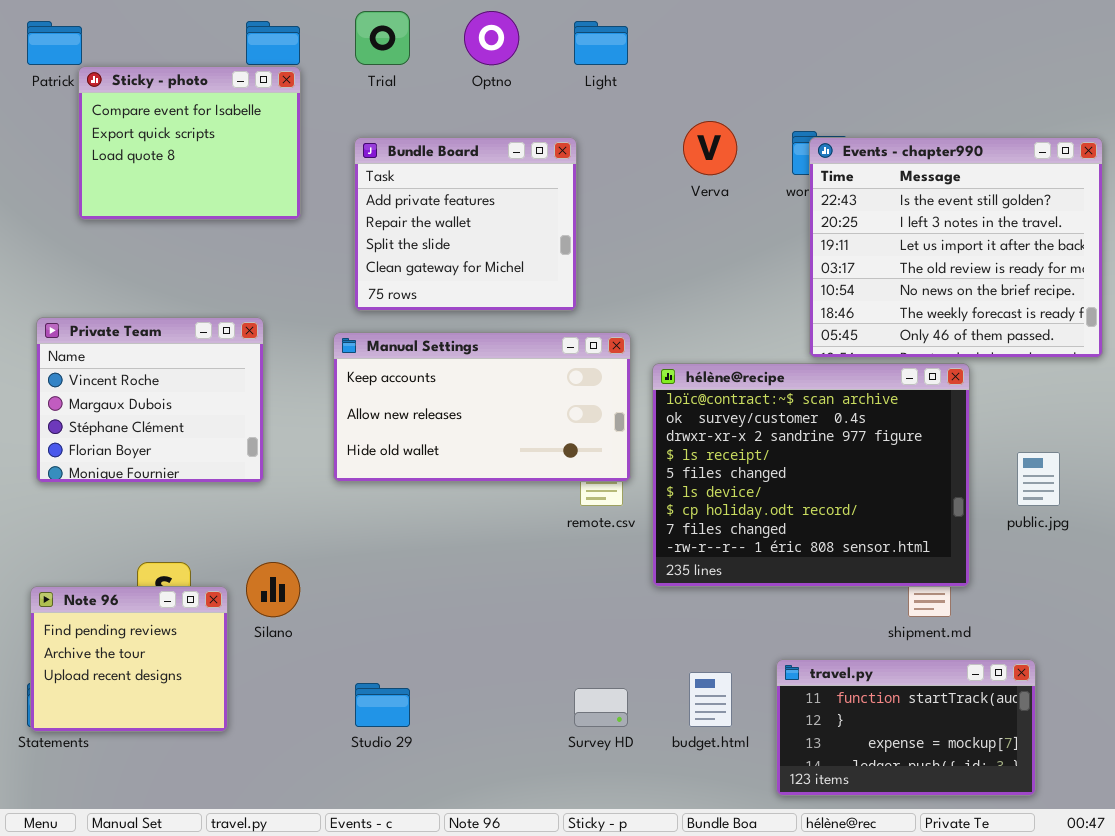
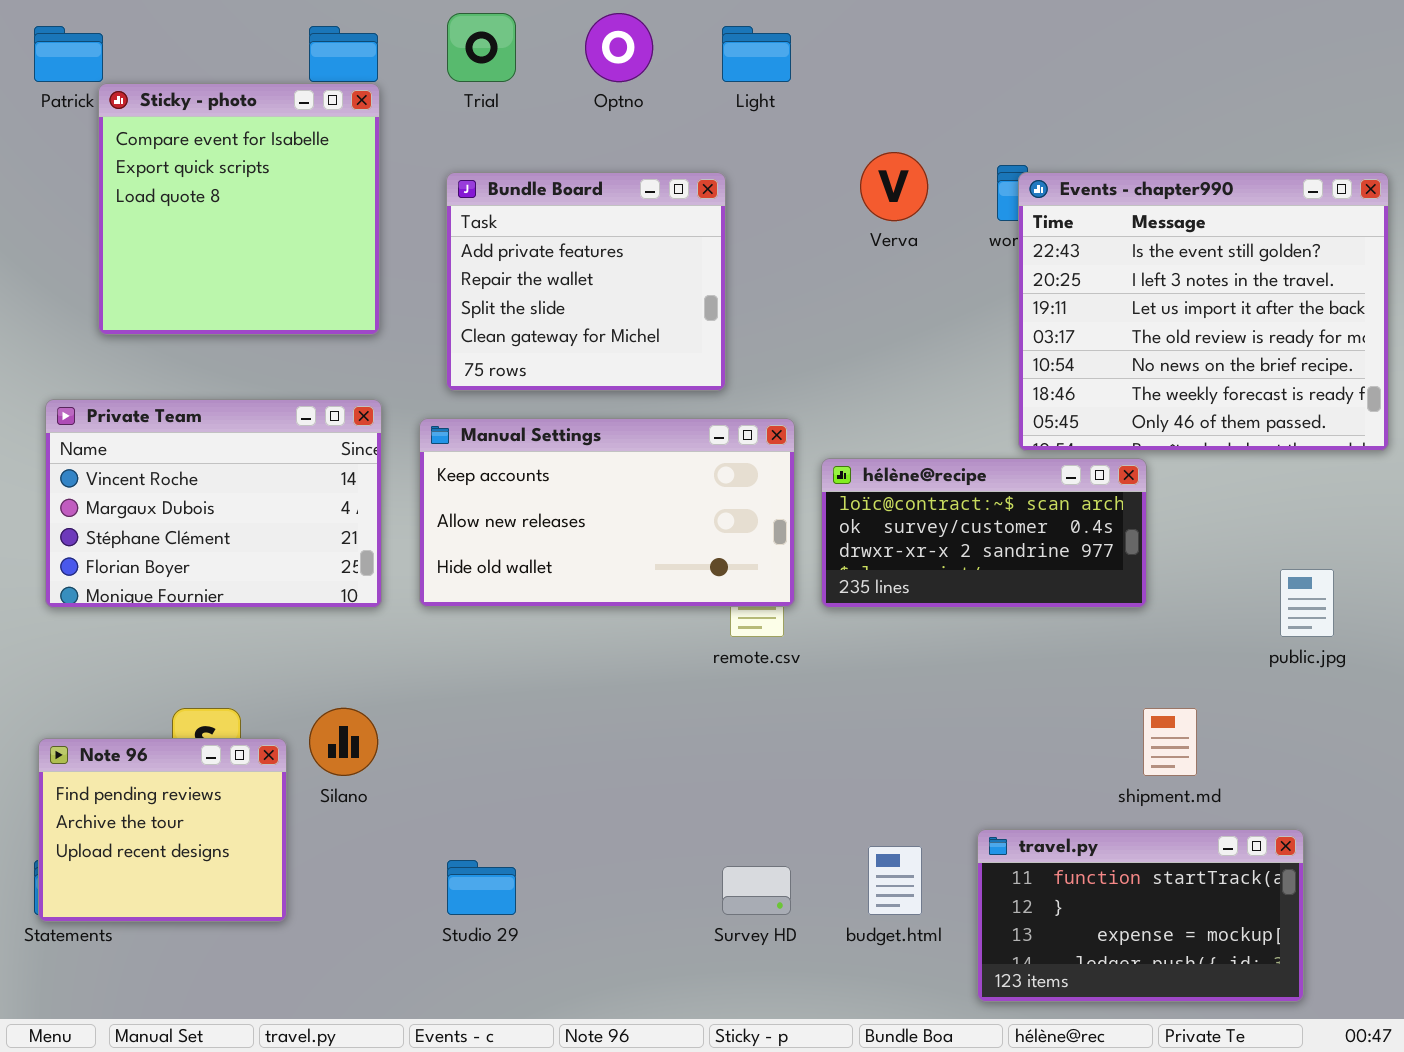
Sticky - photo: [78,66,301,220] -> [98,83,380,335], resized
Private Team: [36,317,264,483] -> [45,399,382,608], resized
hélène@recipe: [652,363,970,587] -> [821,458,1147,608], resized

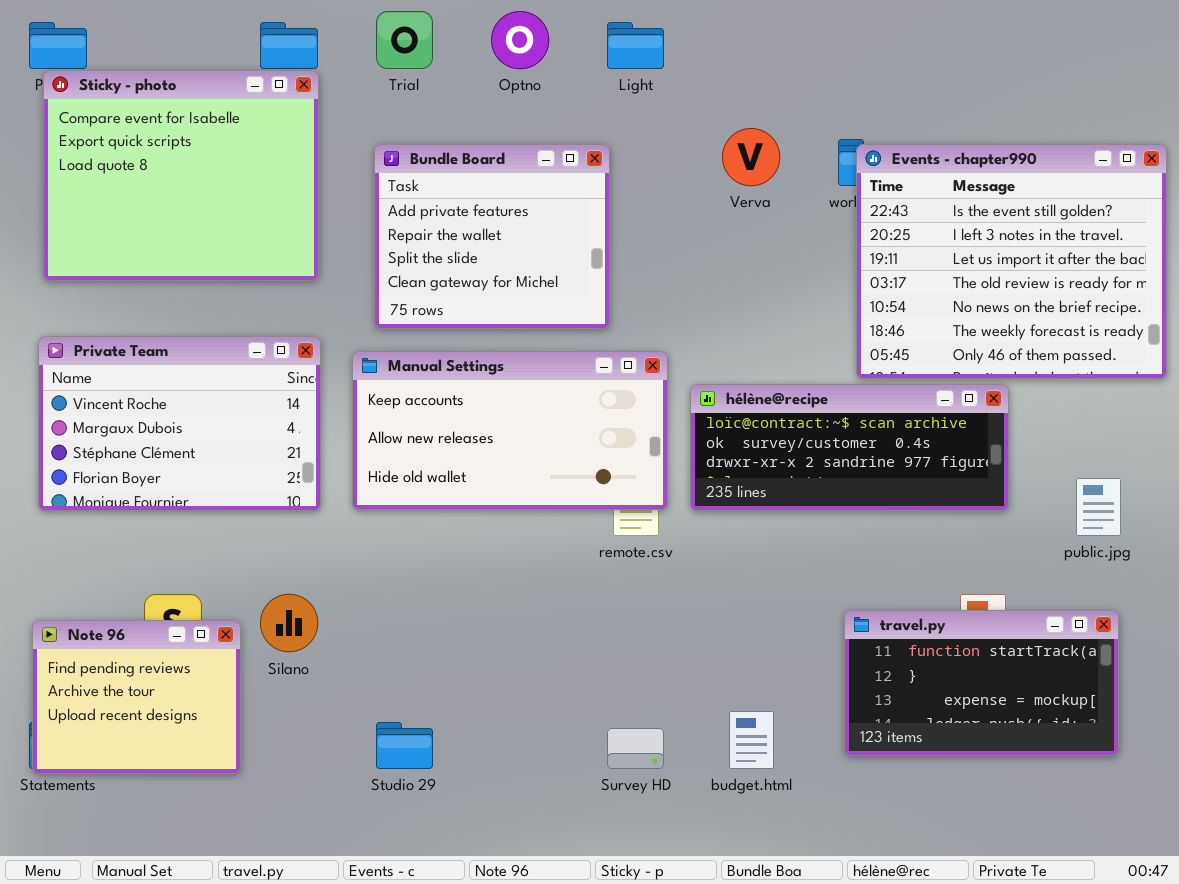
Sticky - photo: [98,83,380,335] -> [43,70,319,281], resized
hélène@recipe: [821,458,1147,608] -> [690,384,1009,511], resized
travel.py: [977,829,1304,1002] -> [844,610,1119,756], moved

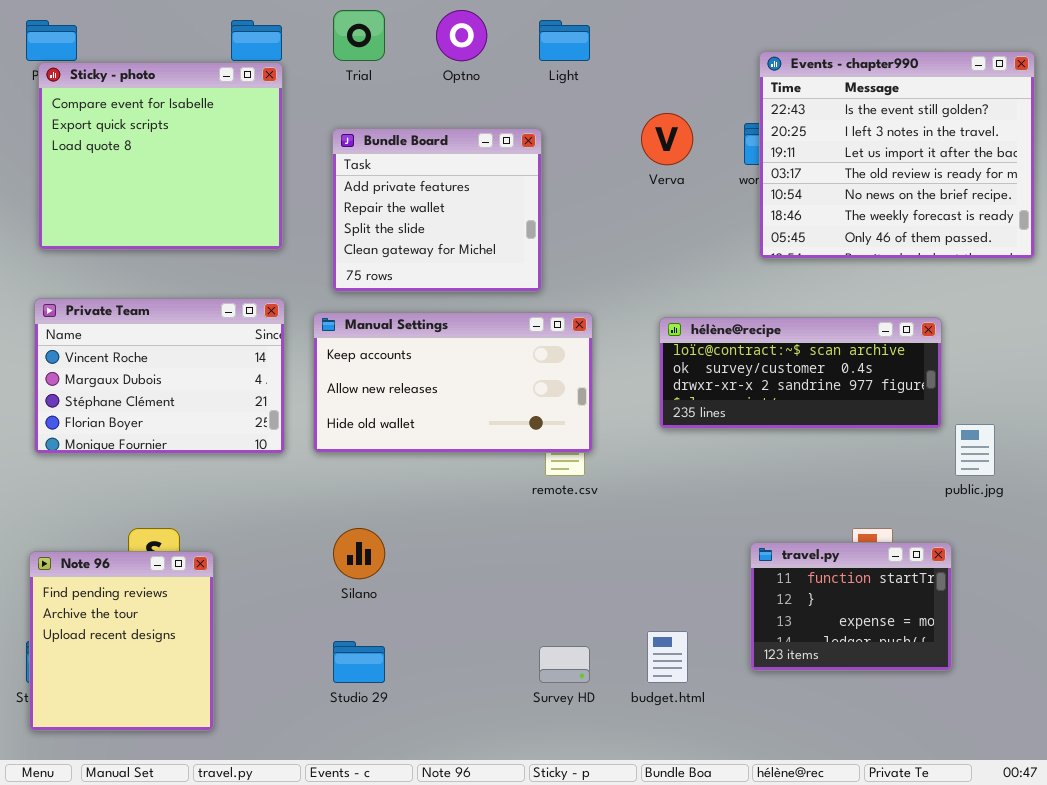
Events - chapter990: [856,144,1167,379] -> [759,51,1035,259], moved
hélène@recipe: [690,384,1009,511] -> [659,317,942,429], moved
Silano: [260,594,318,652] -> [333,528,385,579], moved
travel.py: [844,610,1119,756] -> [750,542,952,671], resized
Note 96: [32,620,241,774] -> [29,551,214,731], resized

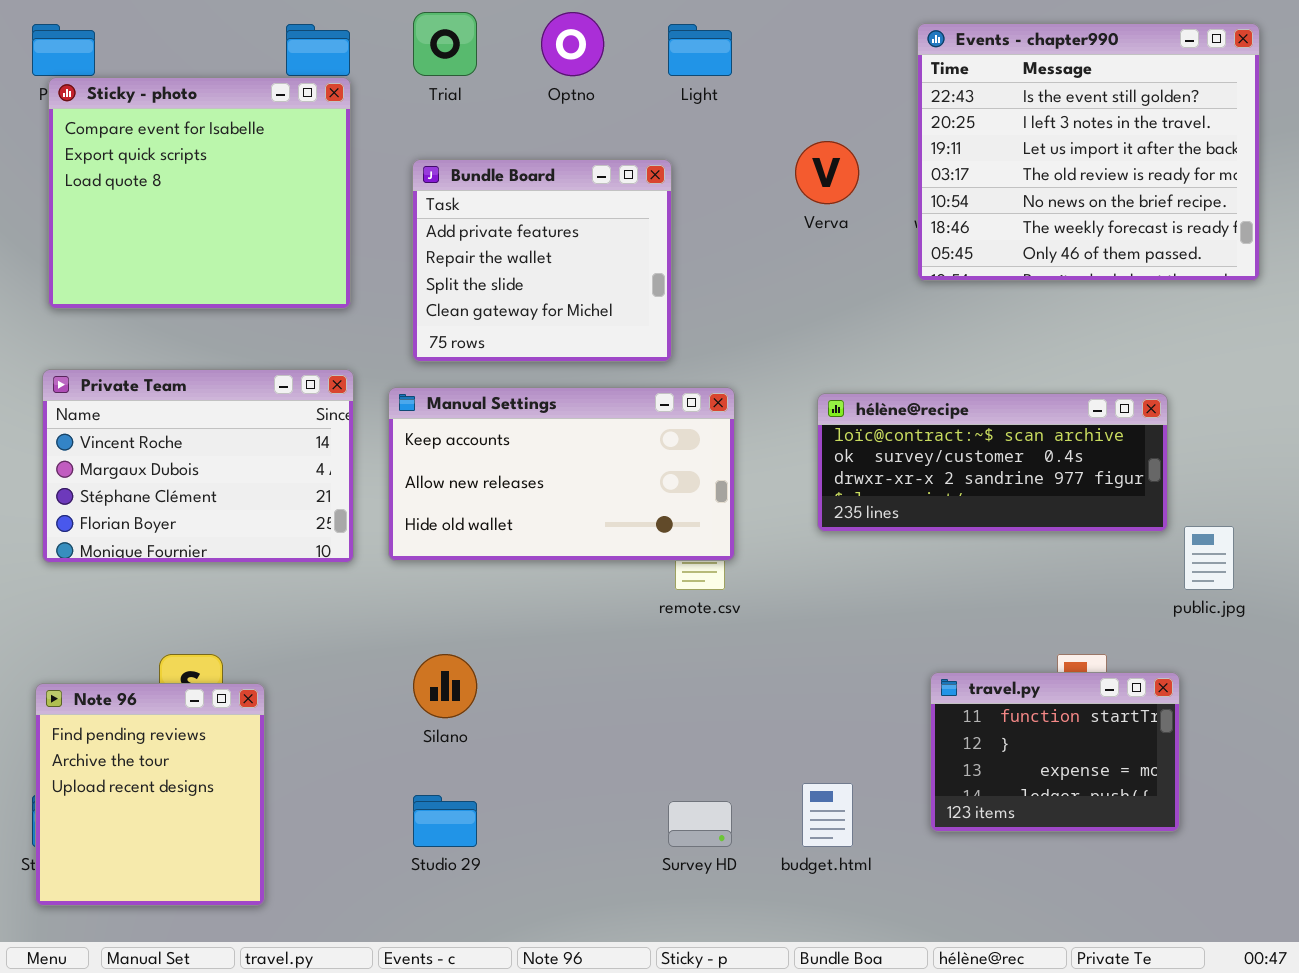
Events - chapter990: [759,51,1035,259] -> [917,23,1260,281], moved

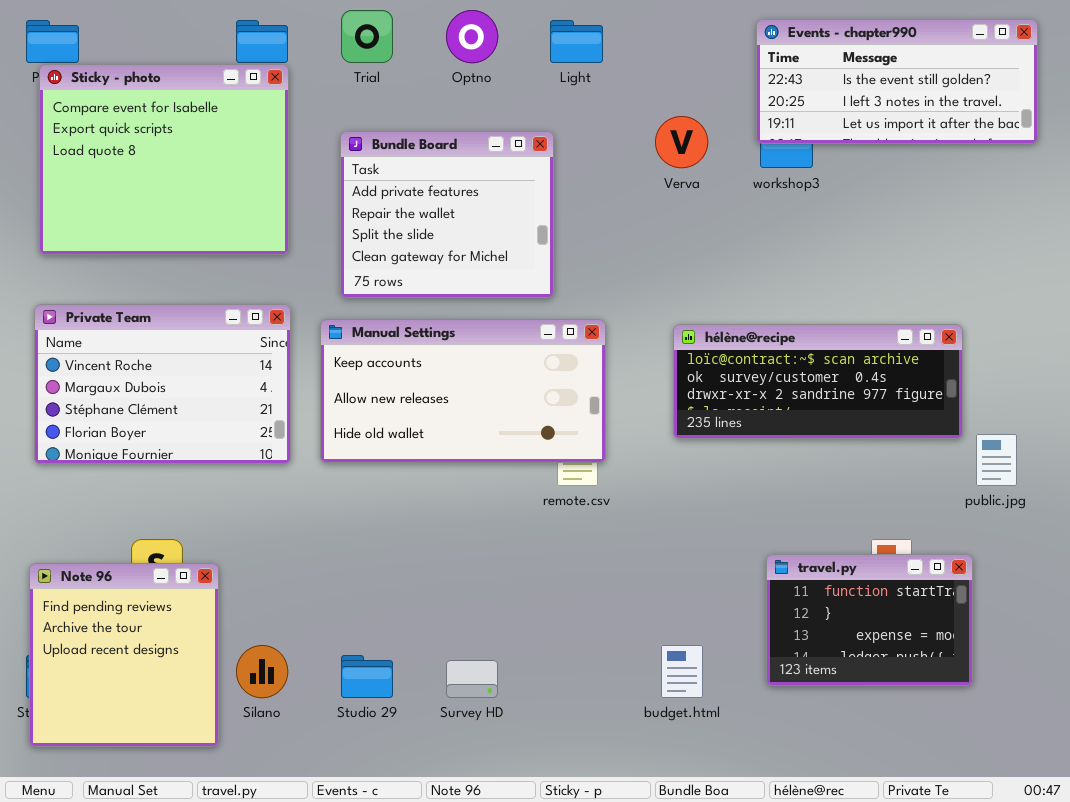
Events - chapter990: [917,23,1260,281] -> [756,19,1038,144], resized
Silano: [413,654,477,718] -> [236,645,288,698], moved
Survey HD: [668,801,732,847] -> [446,660,498,698], moved

